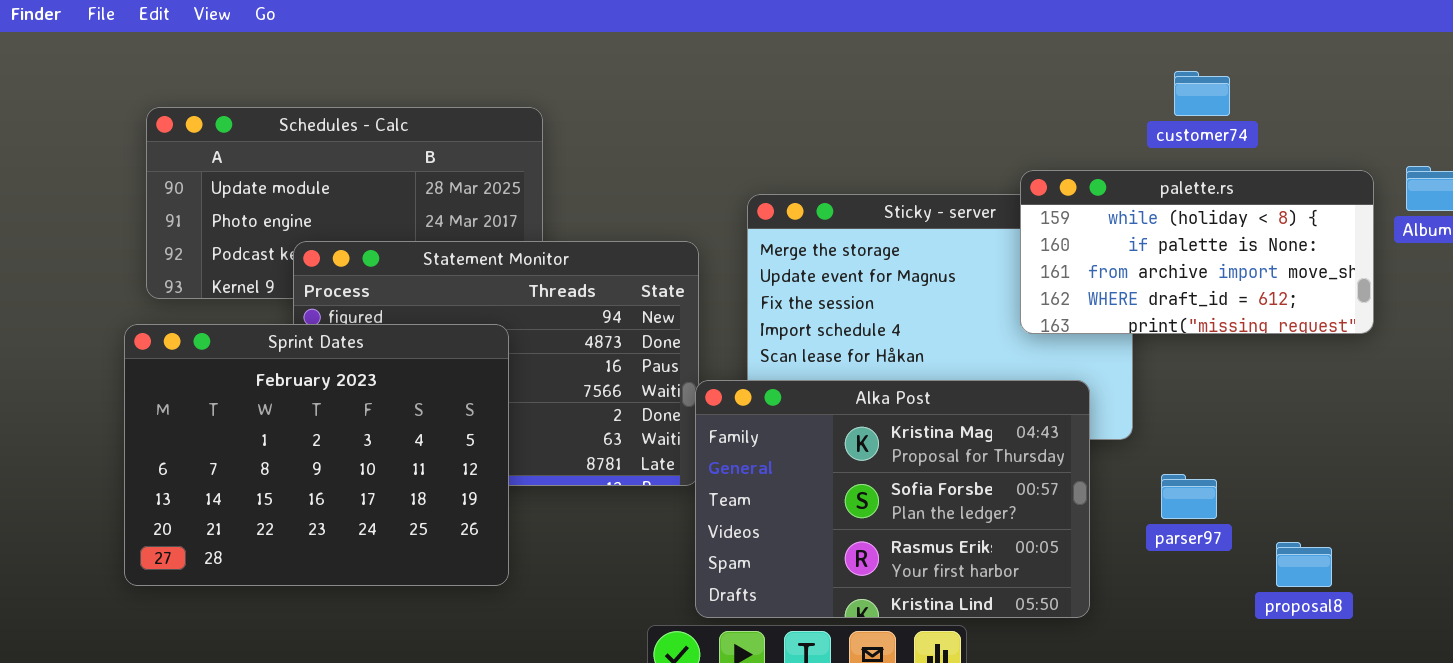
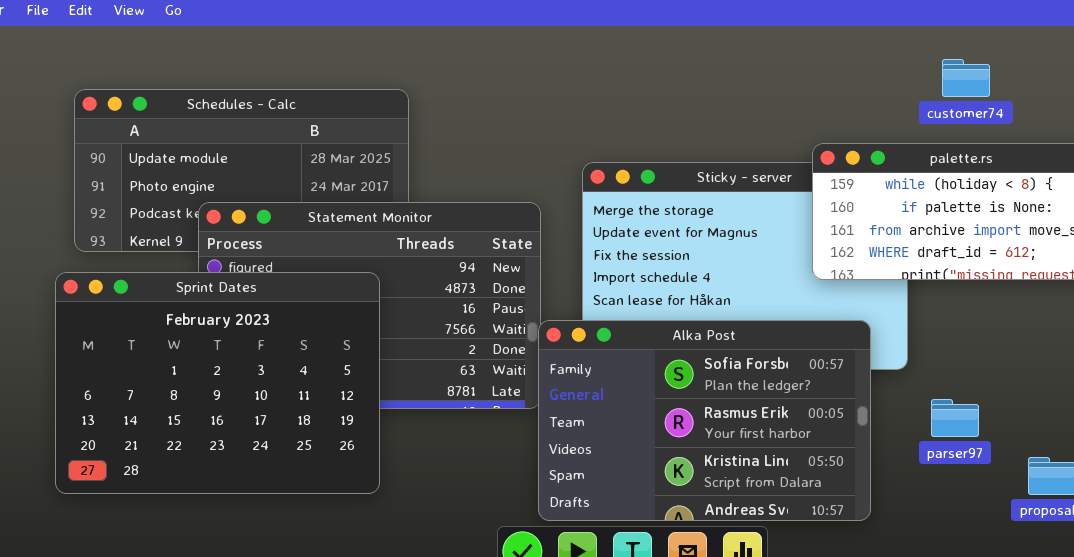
Alka Post: [695,380,1090,618] -> [538,320,871,521], scrolled down 1 row

